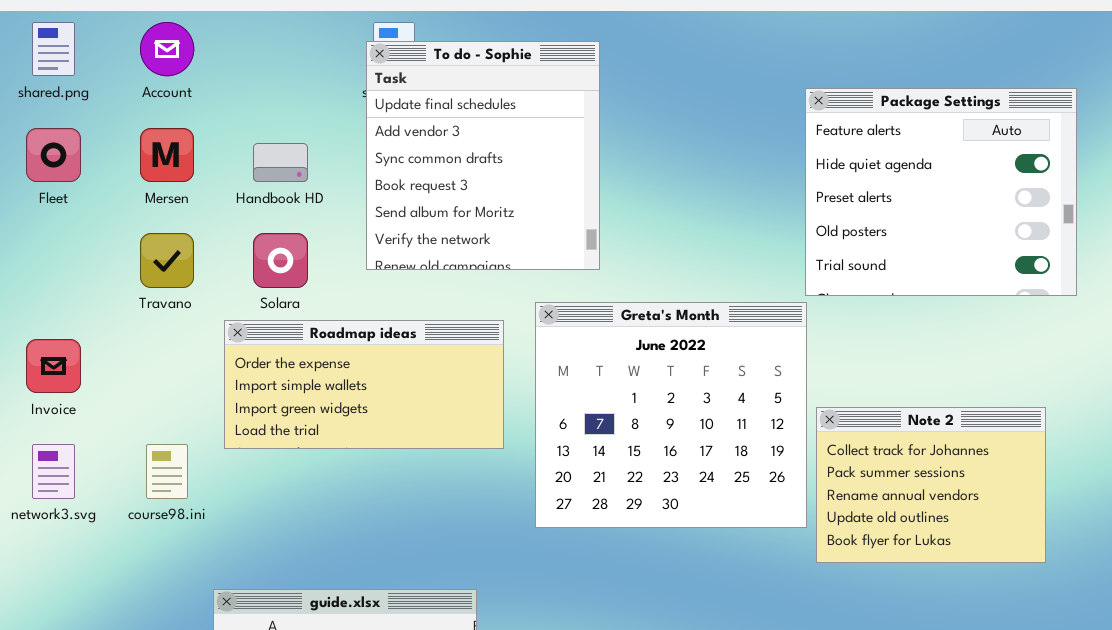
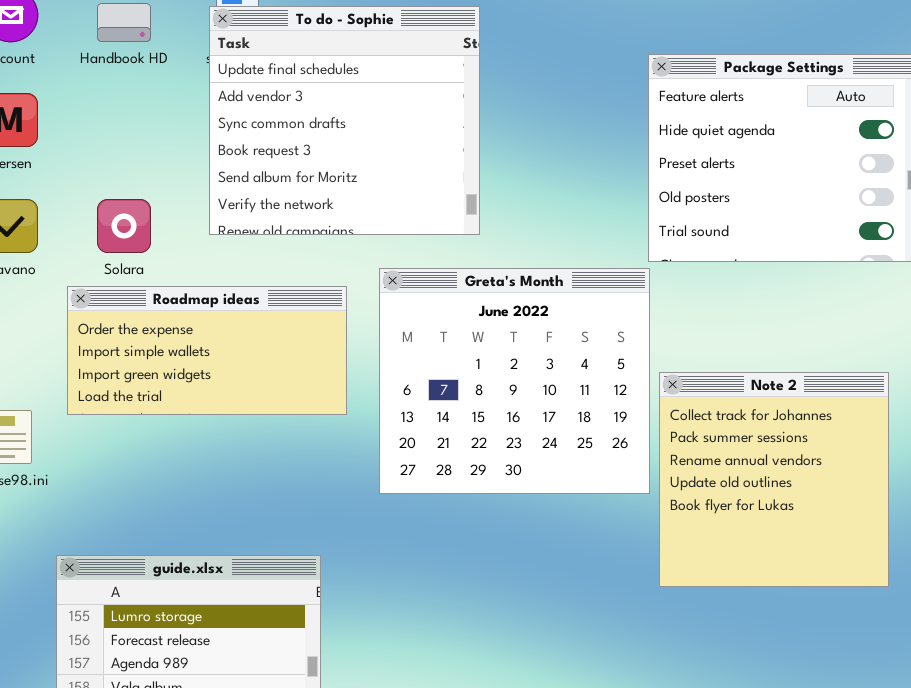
To do - Sophie: [366,41,600,270] -> [209,6,480,235], resized
Handbook HD: [253,143,308,182] -> [97,3,151,42], moved
Note 2: [816,407,1046,563] -> [659,372,889,587], resized

